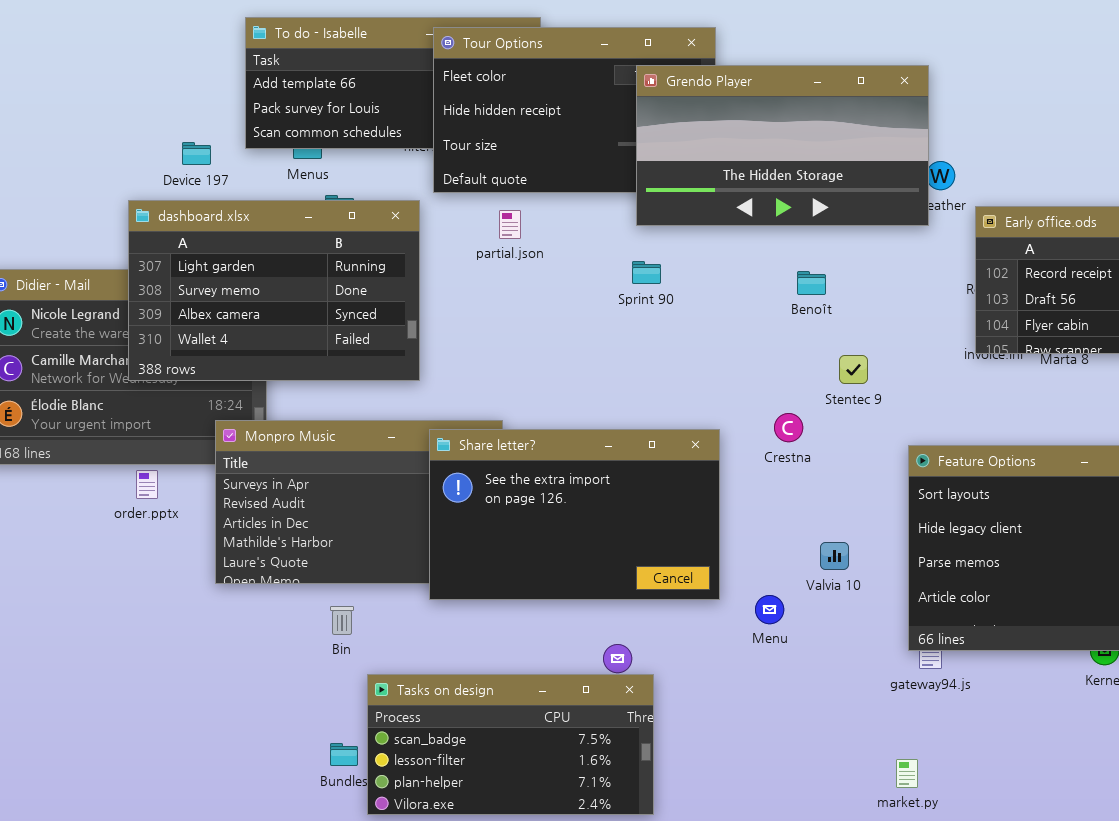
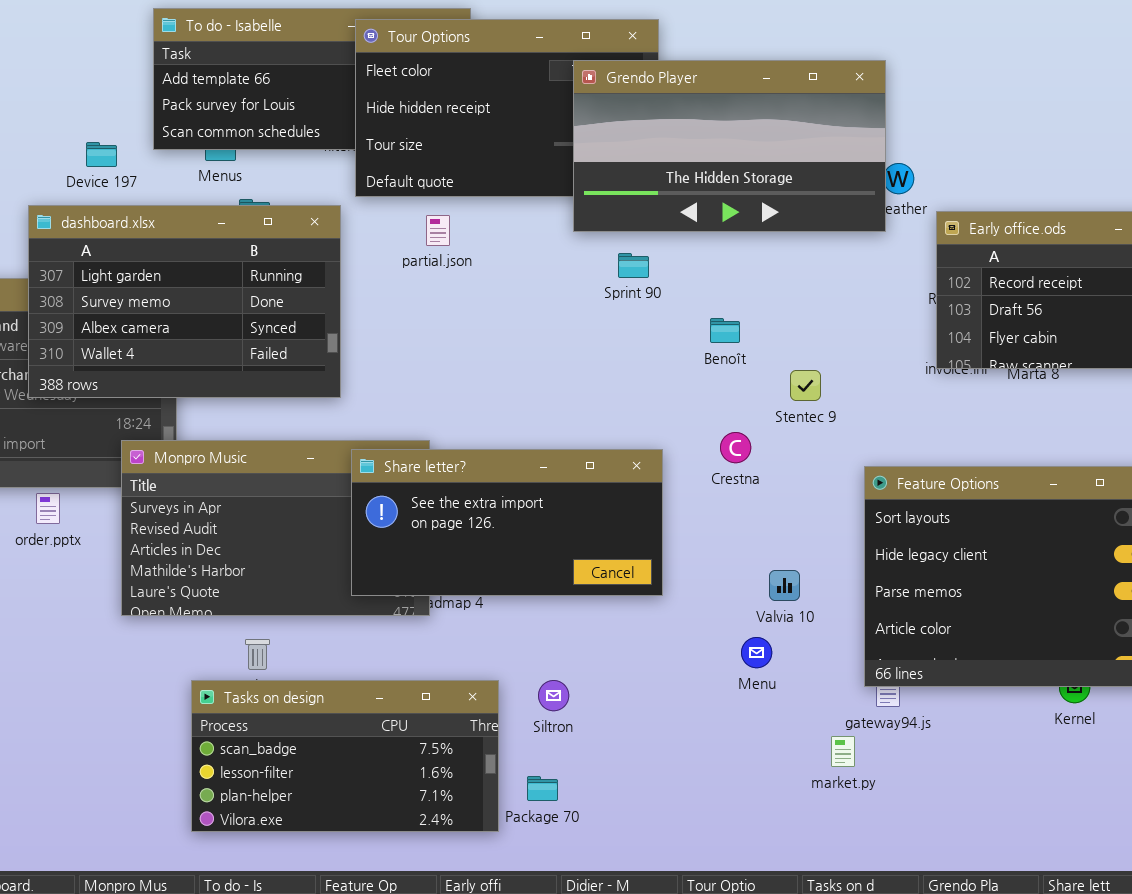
Sprint 90: [632,261,661,284] -> [618,253,649,278], moved
Benoît: [797,271,826,295] -> [710,318,740,343], moved
Share letter?: [429,429,720,600] -> [351,449,663,596], resized
Menu: [755,595,784,624] -> [741,637,772,668], moved
Tasks on design: [367,674,654,815] -> [191,680,499,832], moved
market.py: [896,759,918,788] -> [831,736,855,767], moved

